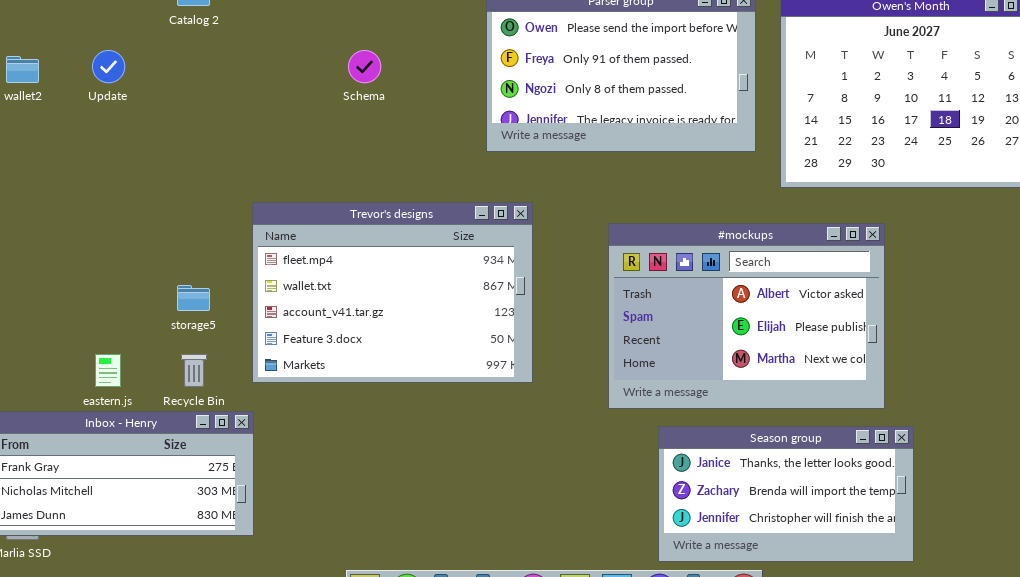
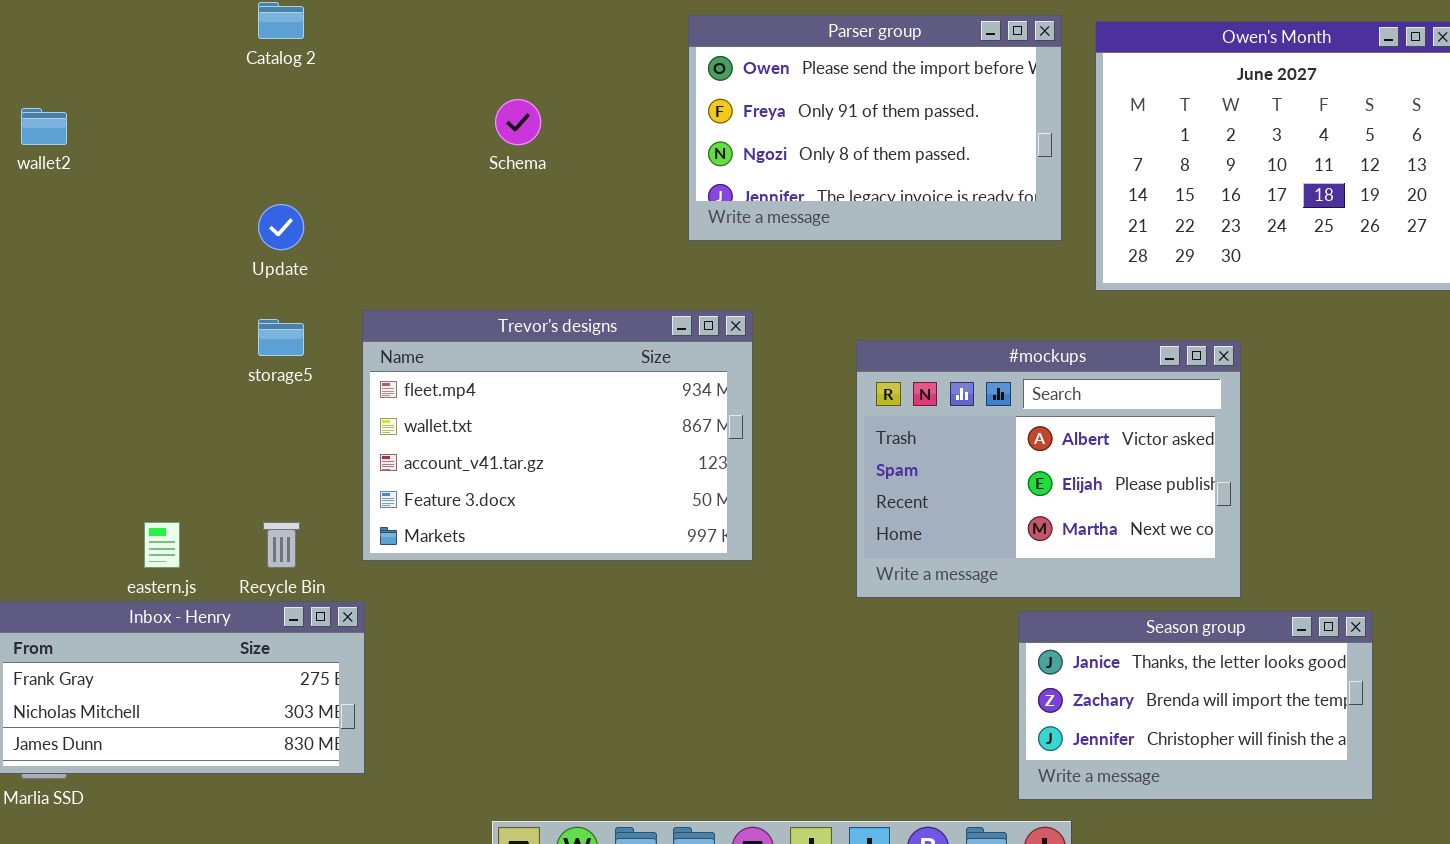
Update: [92,50,125,83] -> [258,204,304,250], moved
storage5: [177,285,210,311] -> [258,319,304,356], moved
Season group: [658,426,914,562] -> [1018,611,1373,800], moved

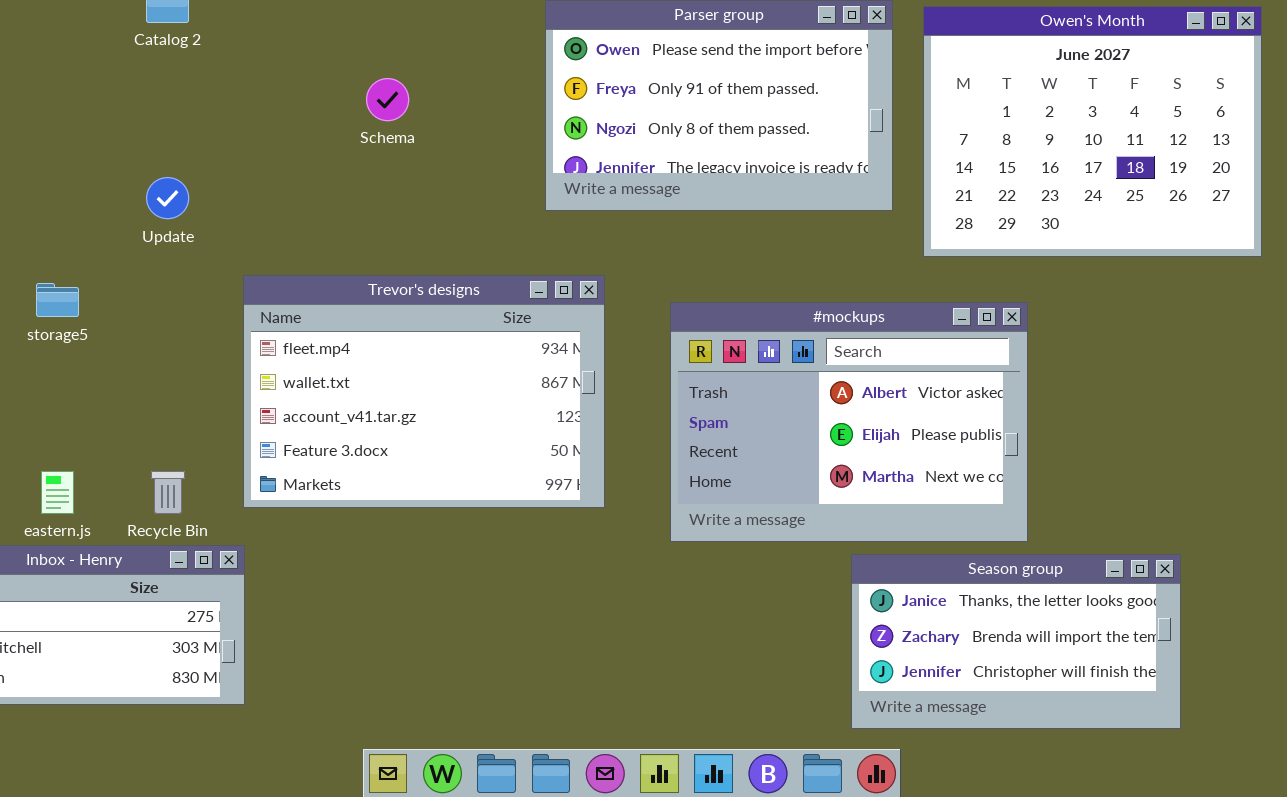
storage5: [258,319,304,356] -> [36,283,79,317], moved
#mockups: [856,340,1241,598] -> [670,302,1028,542], moved

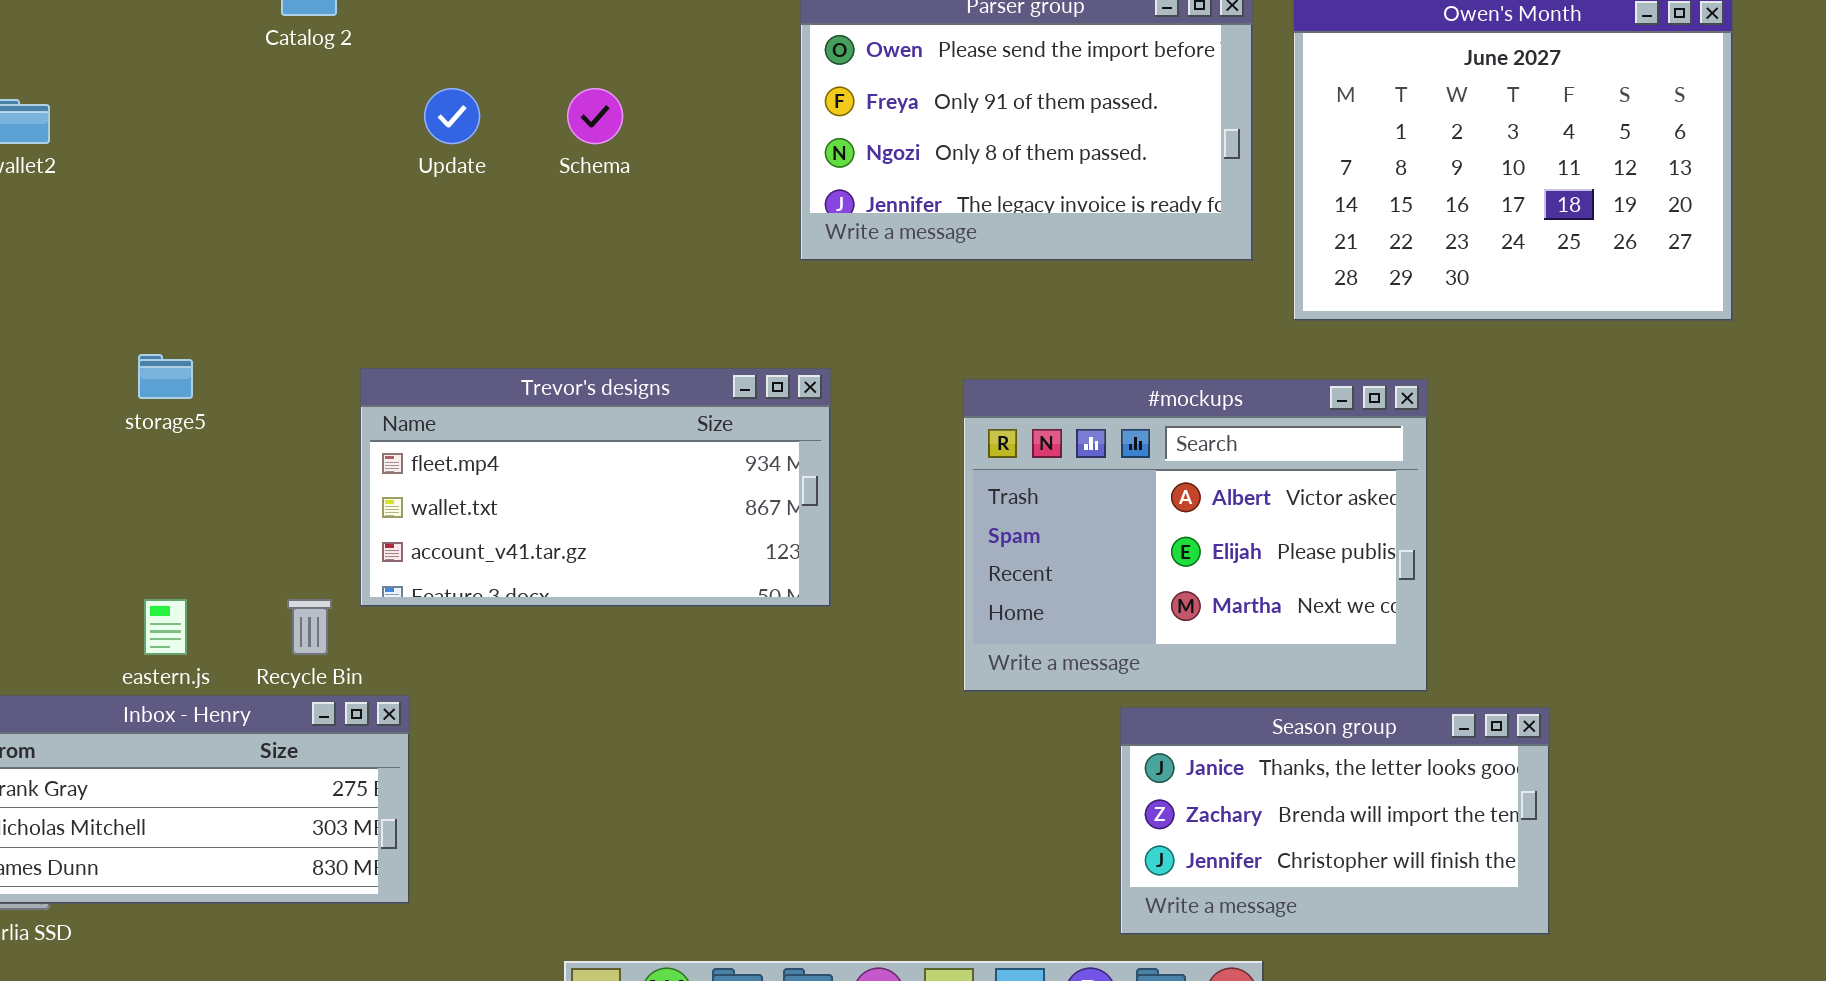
Update: [146,177,189,219] -> [424,88,480,144], moved
Trevor's designs: [243,275,605,508] -> [360,368,831,607], moved, resized
Season group: [851,554,1181,729] -> [1120,707,1550,935], moved

